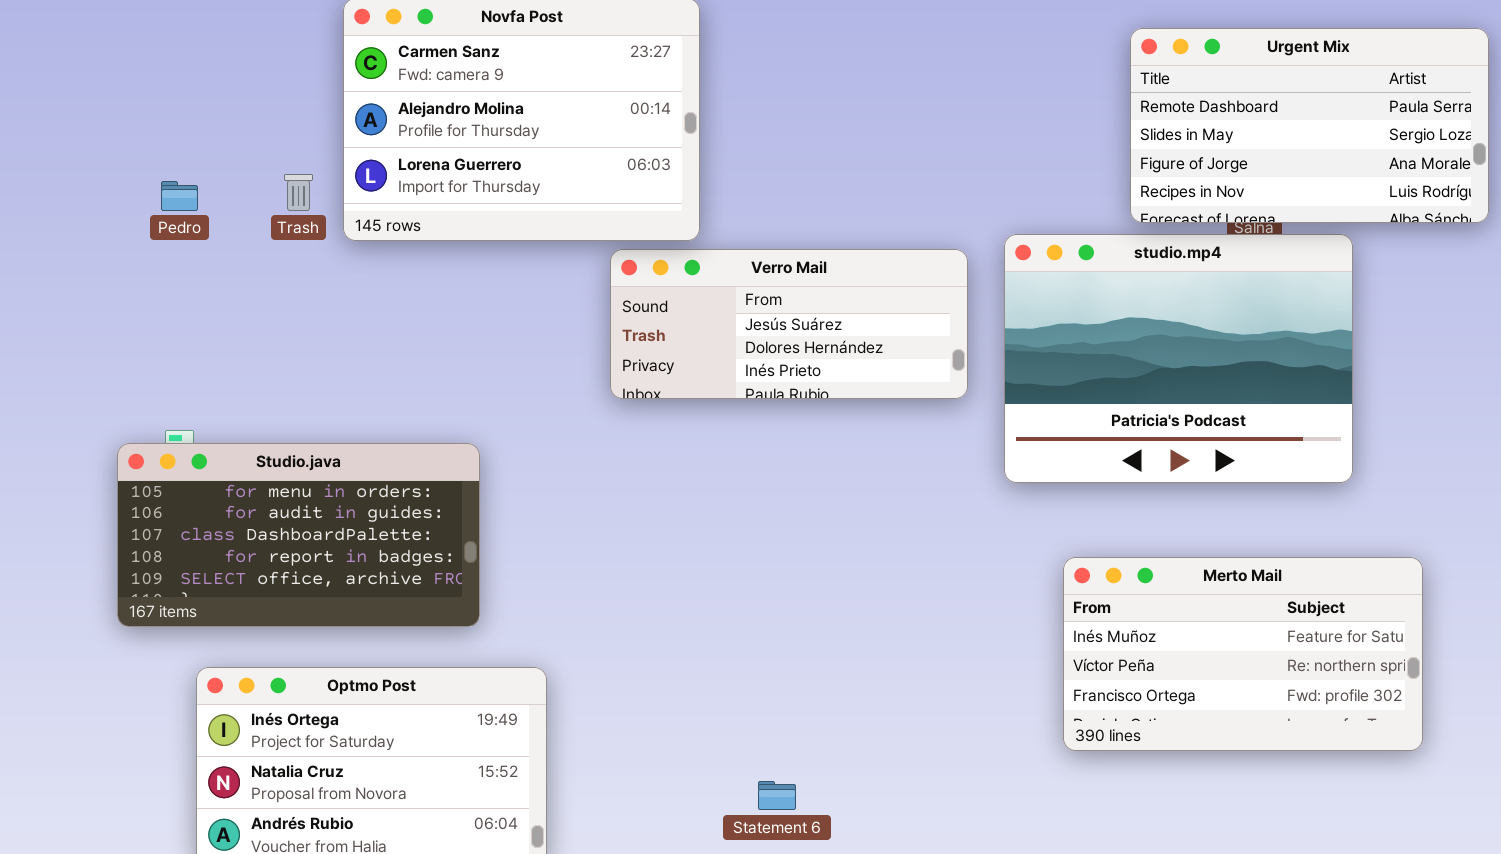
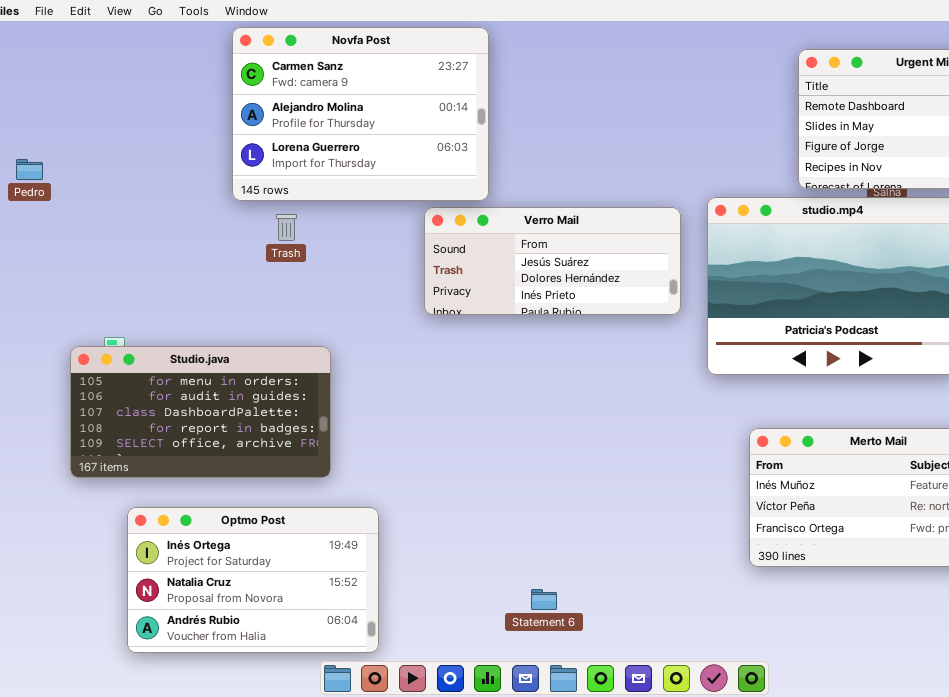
Trash: [284,174,313,211] -> [276,214,297,241], moved
Pedro: [161,181,198,211] -> [16,159,43,180], moved

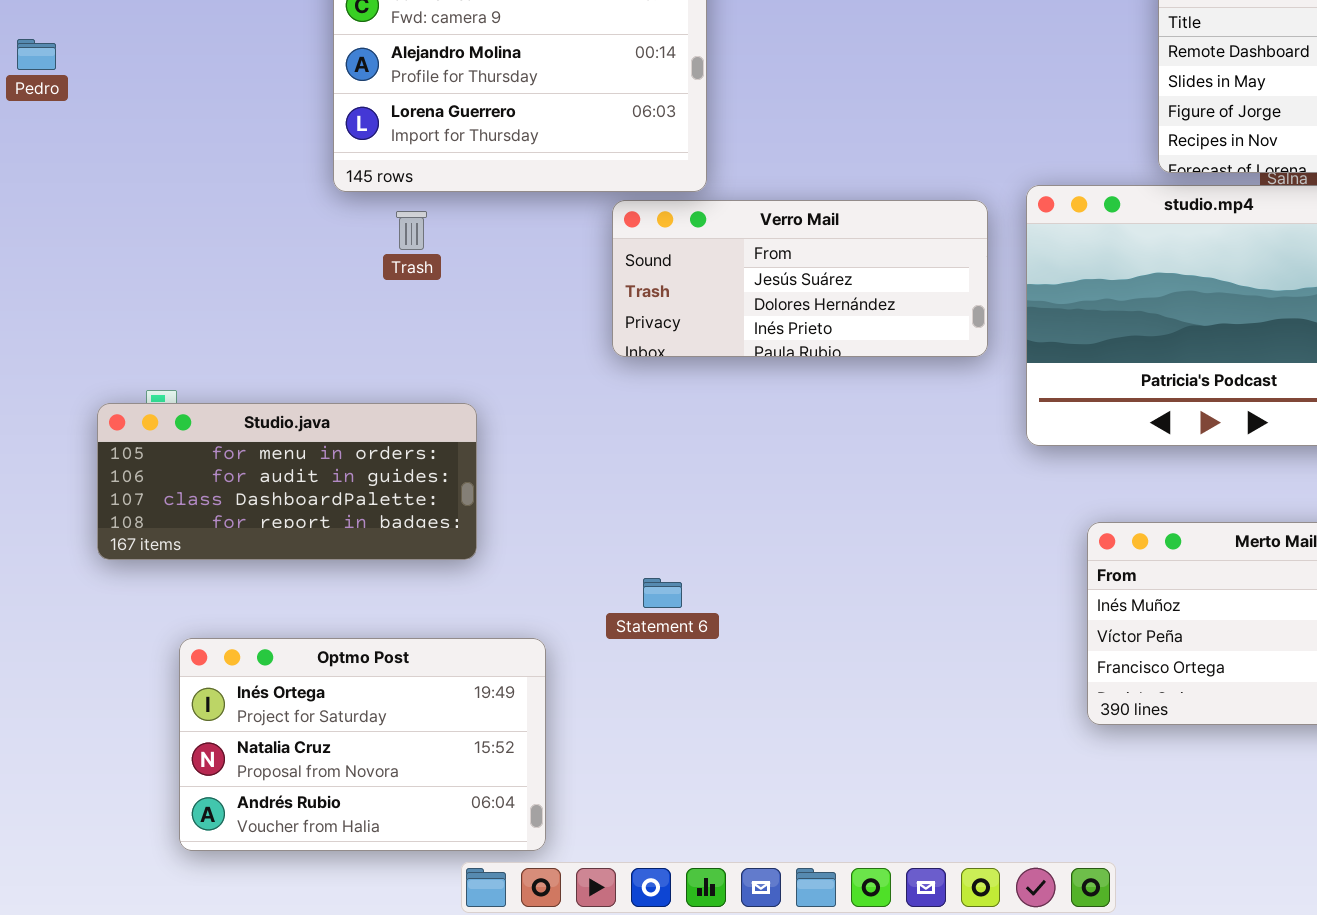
Pedro: [16,159,43,180] -> [17,39,56,70], moved
Studio.java: [70,346,331,478] -> [97,403,477,560], resized
Statement 6: [531,589,557,610] -> [643,578,682,608], moved

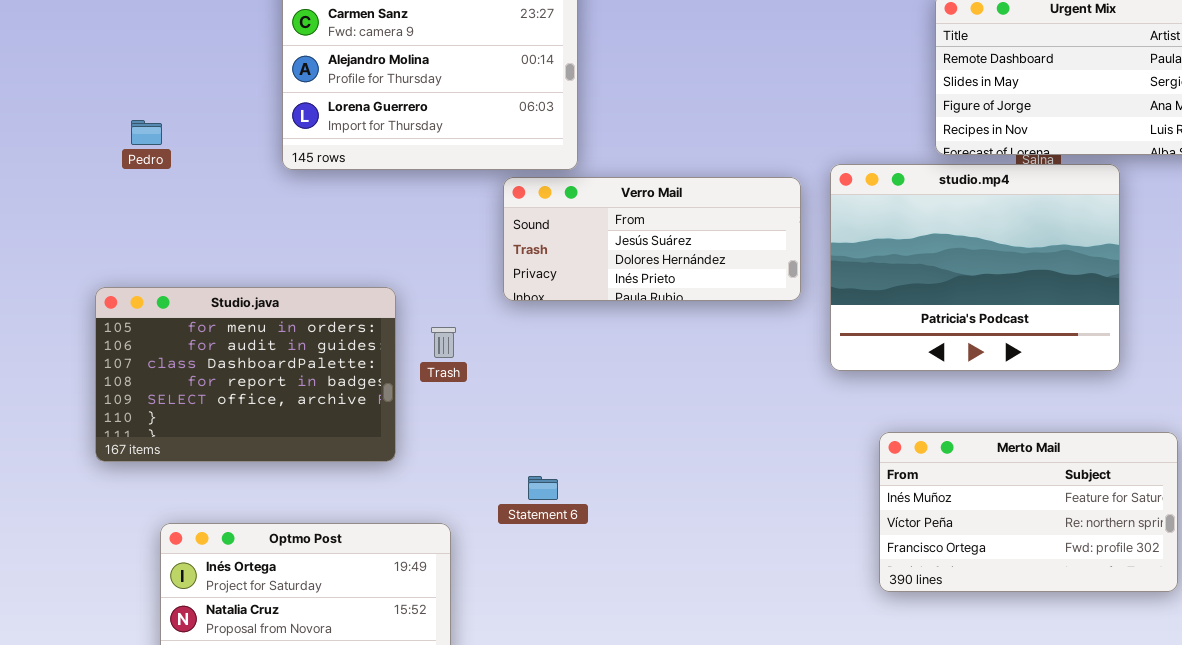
Pedro: [17,39,56,70] -> [131,120,162,145], moved
Trash: [396,211,427,250] -> [431,327,456,358], moved
Studio.java: [97,403,477,560] -> [95,287,396,462], resized

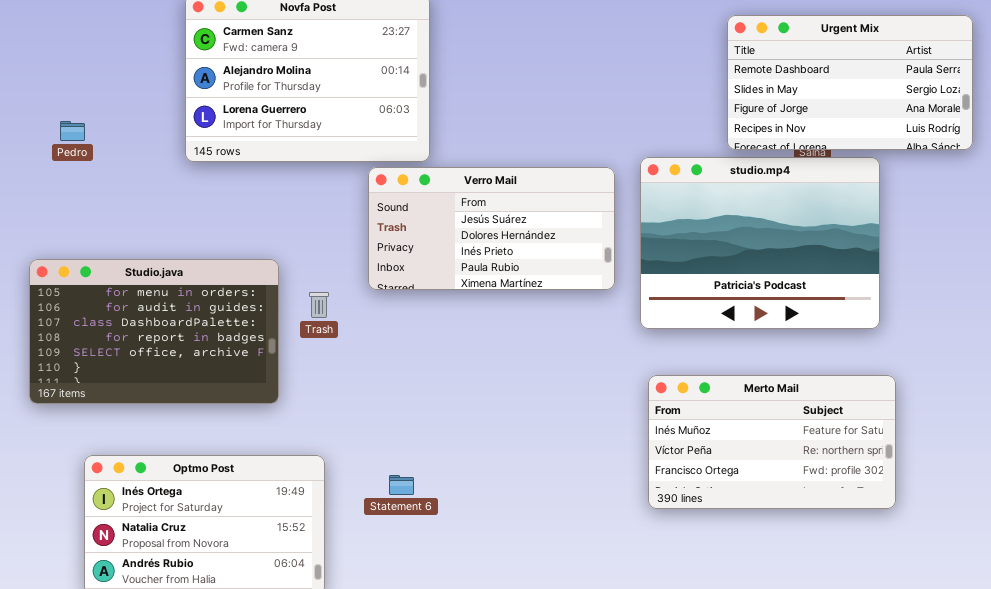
Verro Mail: [503,177,801,301] -> [368,167,615,290], resized
Merto Mail: [879,432,1178,592] -> [648,375,896,509], moved
Statement 6: [528,476,558,500] -> [389,475,414,495], moved

